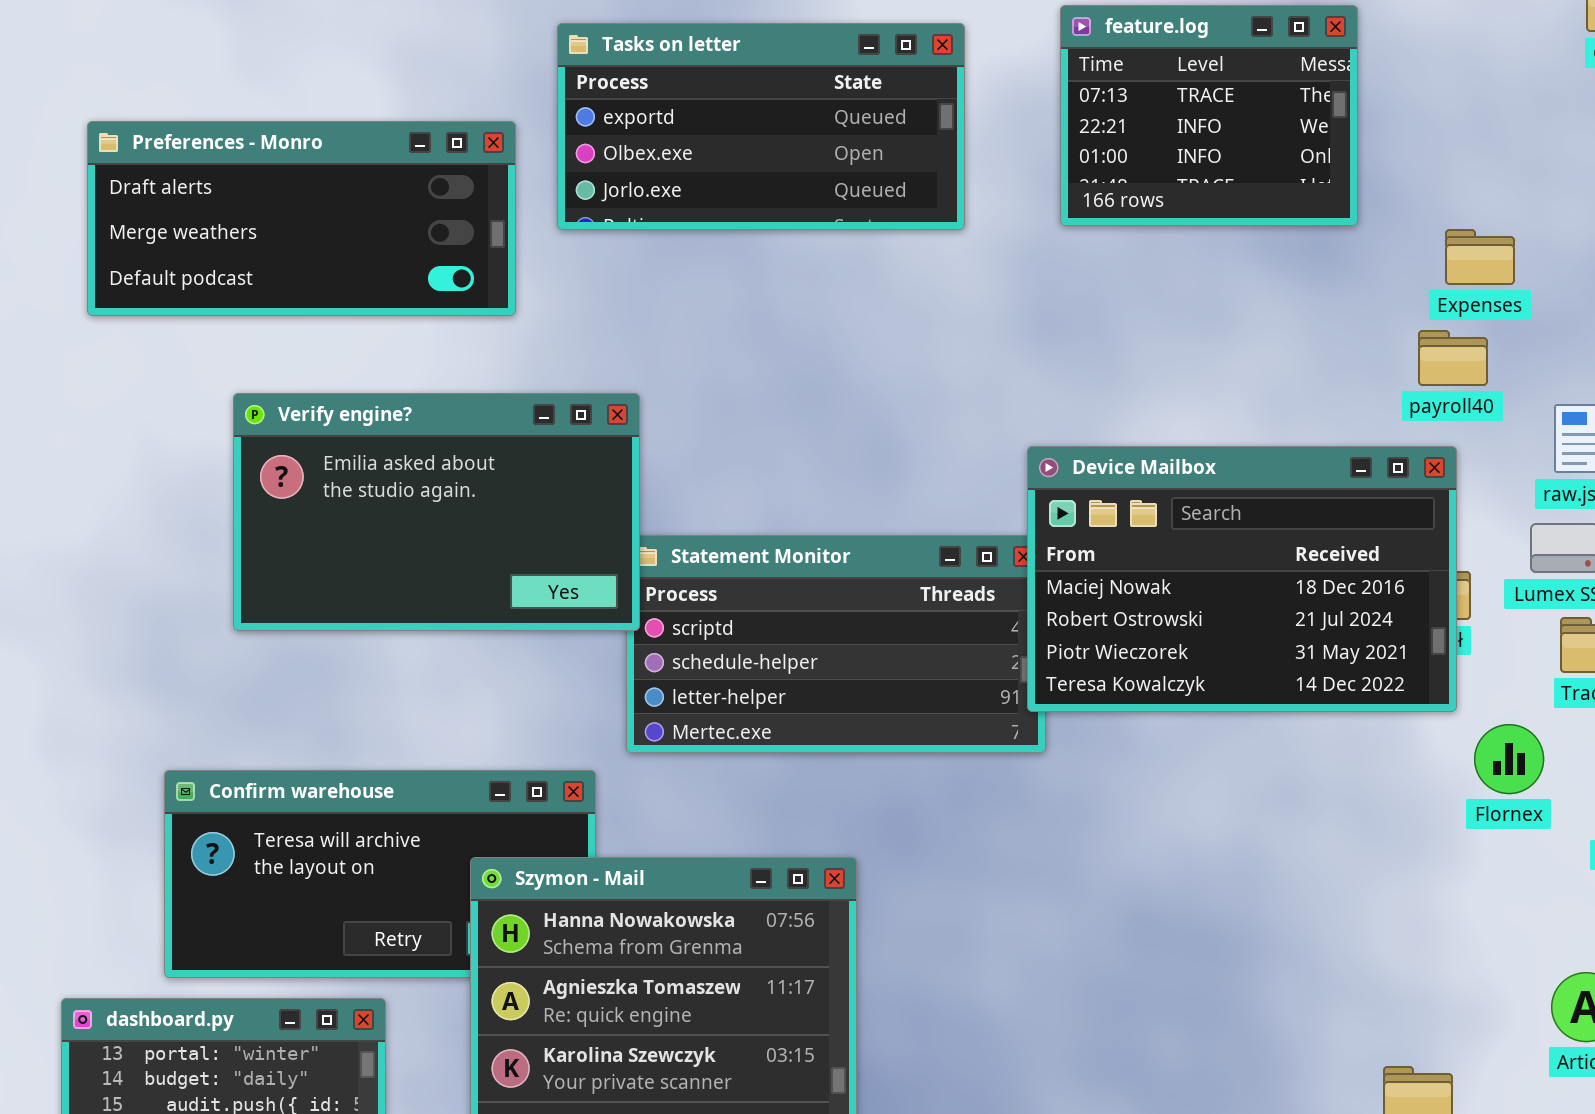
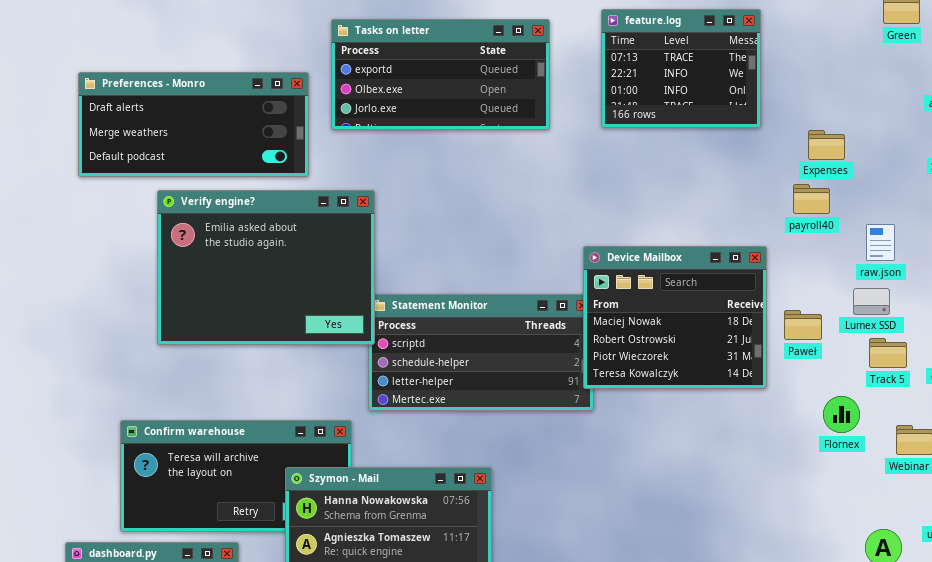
Verify engine?: [233,393,640,631] -> [157,190,375,345], resized
Device Mailbox: [1027,446,1457,712] -> [583,246,767,389], resized

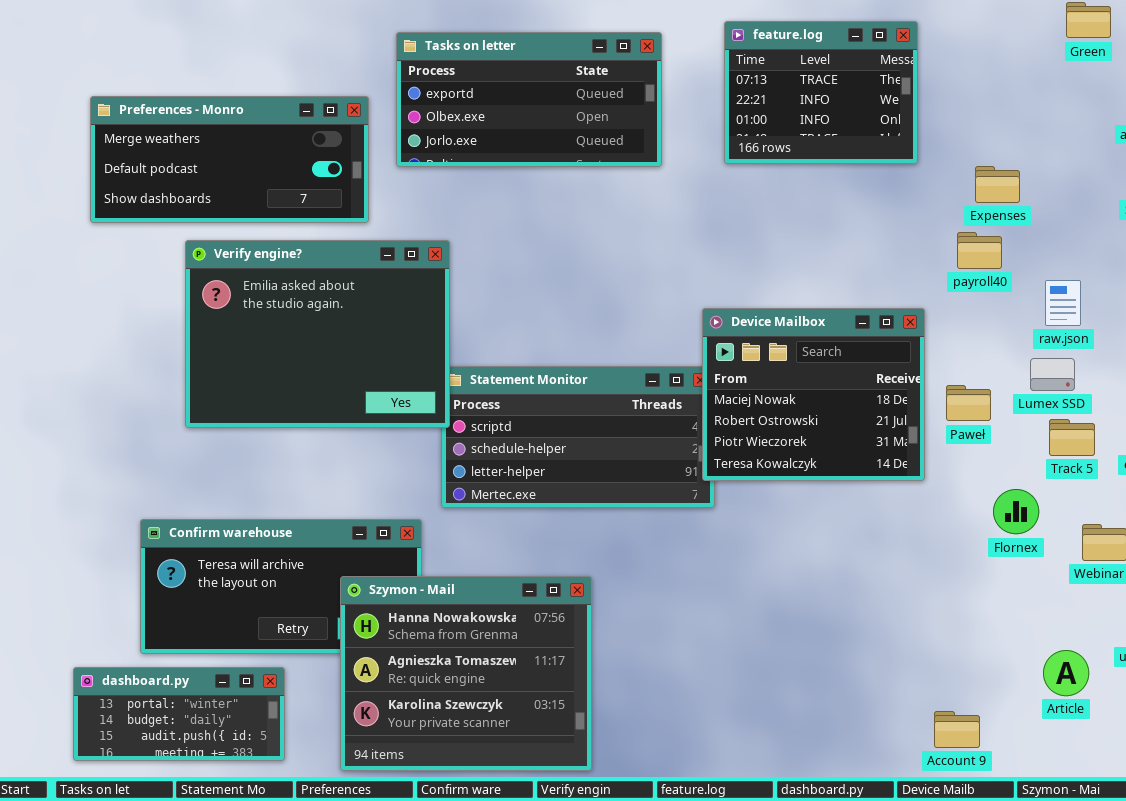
Preferences - Monro: [78,72,309,177] -> [90,96,369,223], scrolled down 1 row

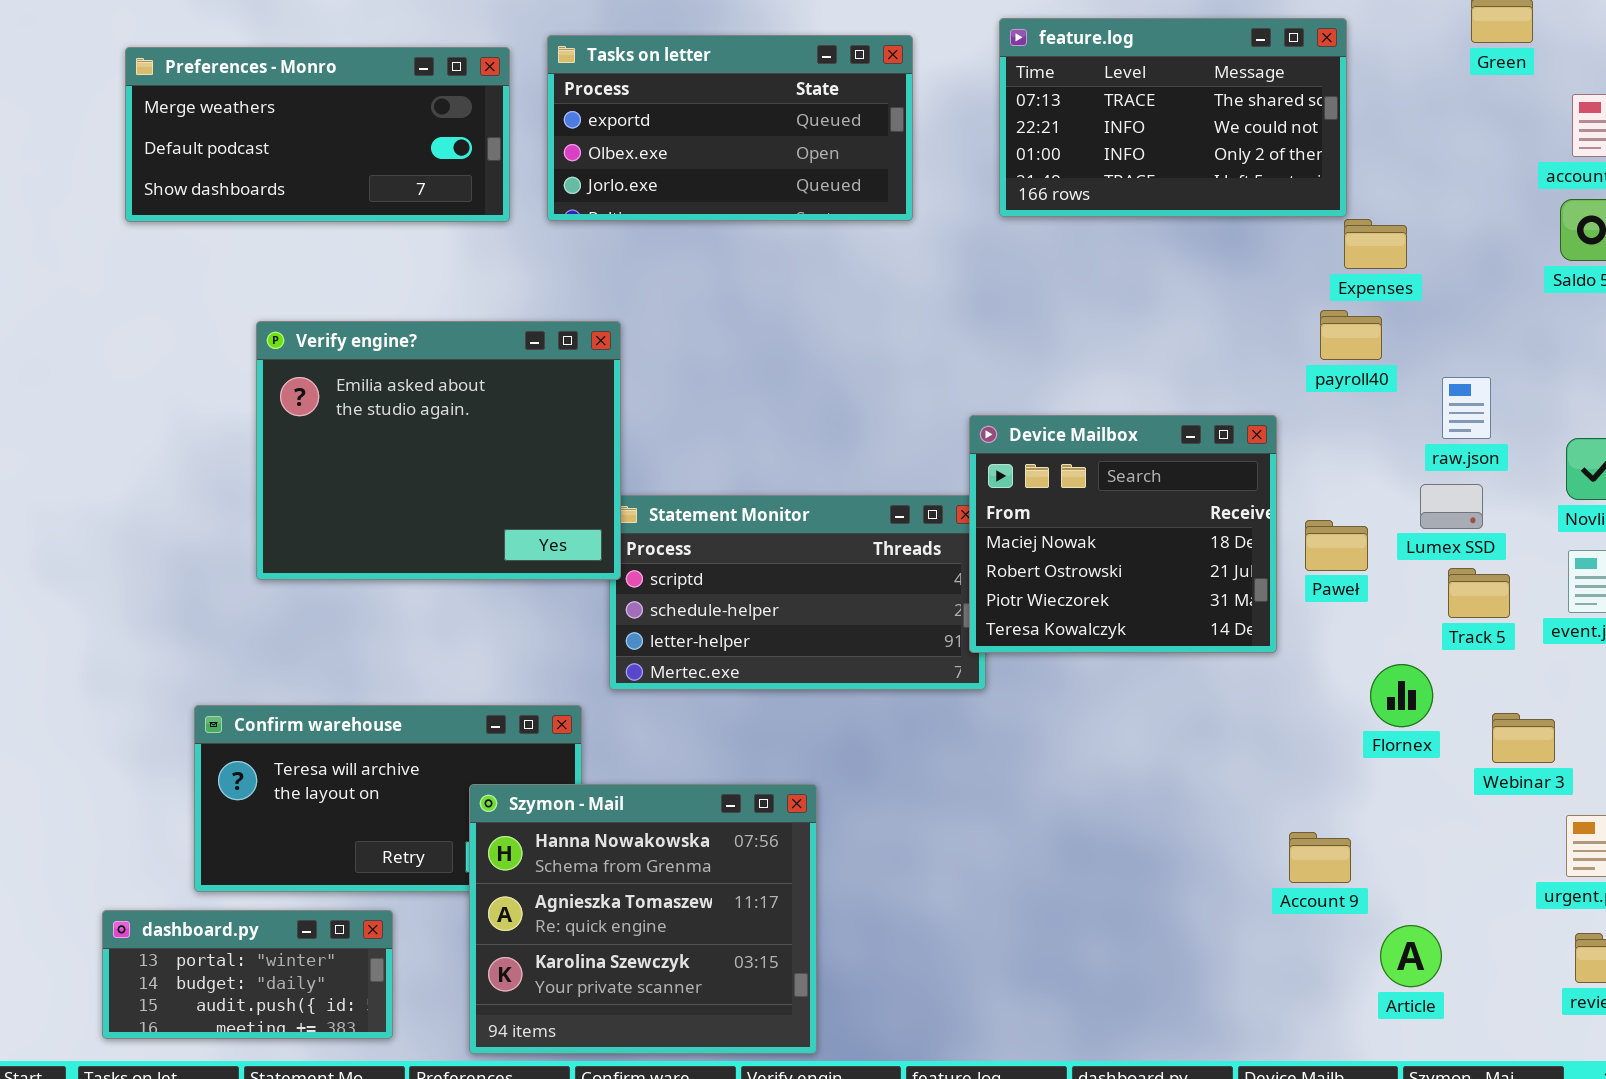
feature.log: [724,21,918,164] -> [999,18,1347,217], resized
Preferences - Monro: [90,96,369,223] -> [125,47,510,222], moved
Article: [1043,650,1089,696] -> [1380,925,1442,987], moved
Account 9: [934,711,980,748] -> [1289,832,1351,883], moved

